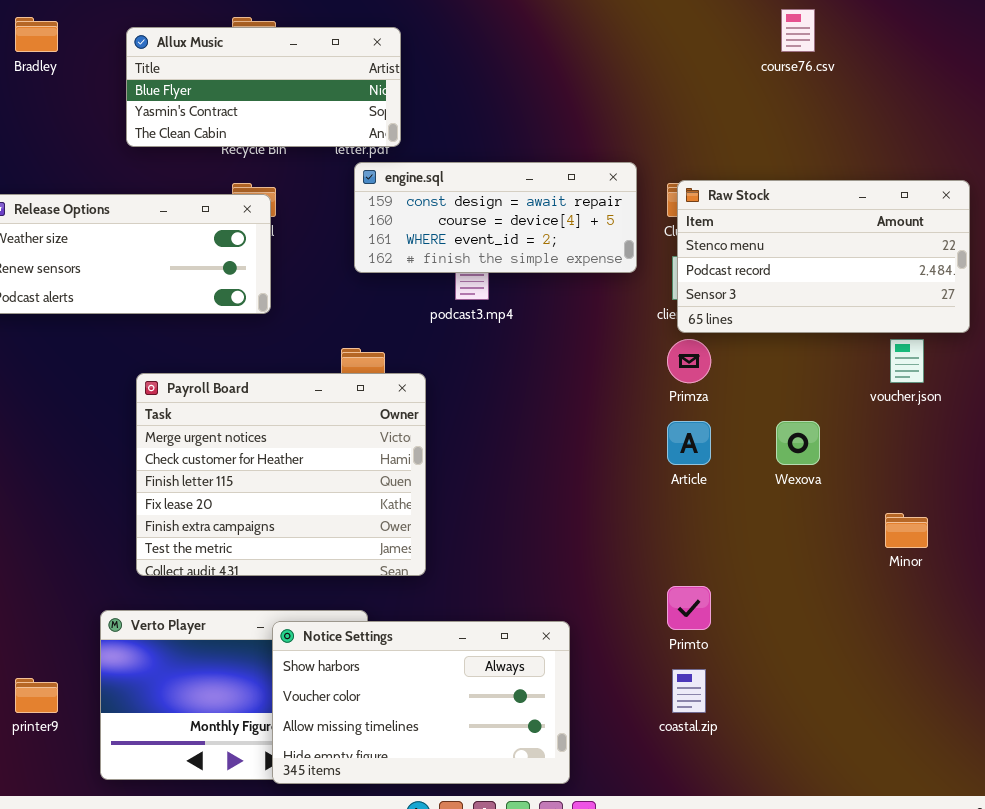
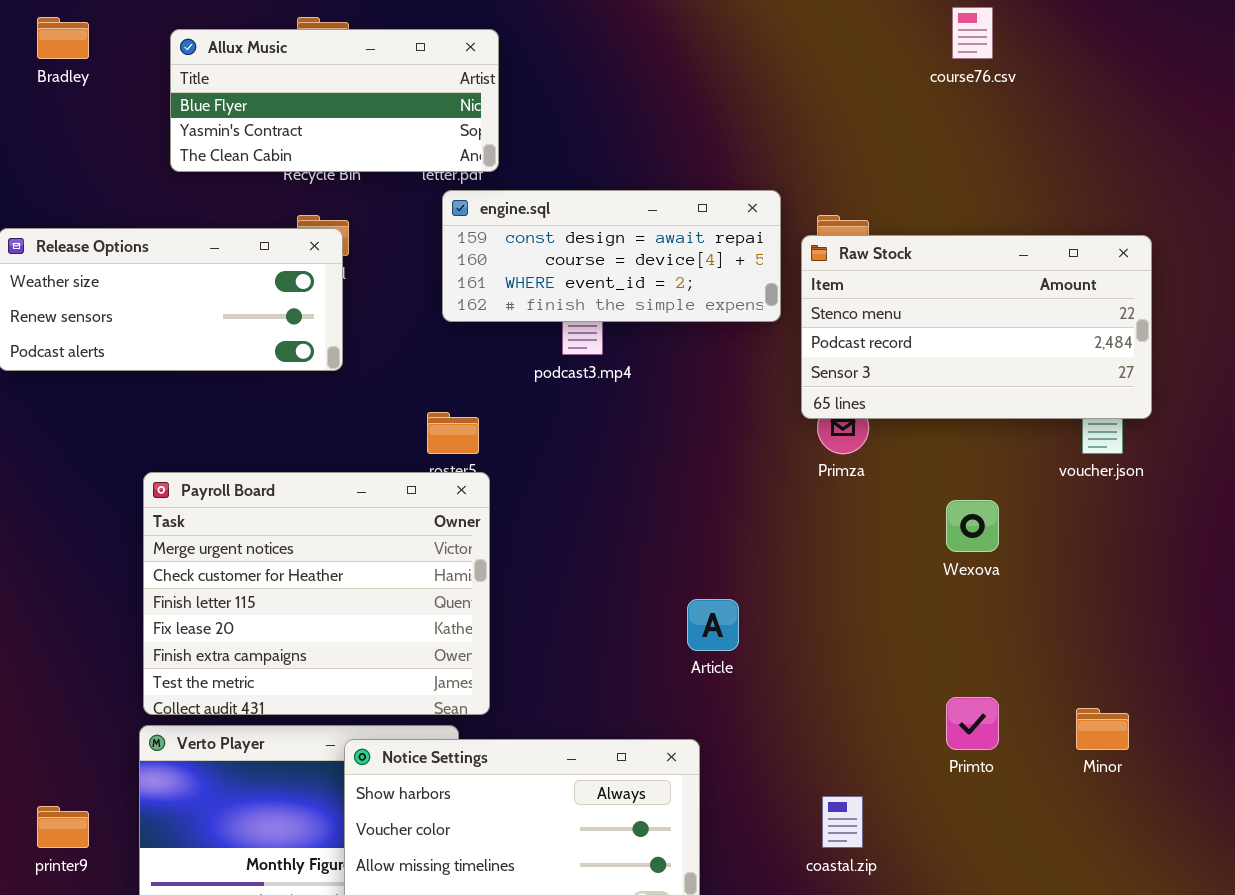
Raw Stock: [677,180,970,333] -> [801,235,1152,419], moved
Payroll Board: [136,373,426,576] -> [143,472,490,715], moved
Article: [667,421,711,465] -> [687,599,739,651], moved
Minor: [885,513,928,548] -> [1076,708,1129,750], moved
Primto: [667,586,711,630] -> [946,697,999,750], moved

